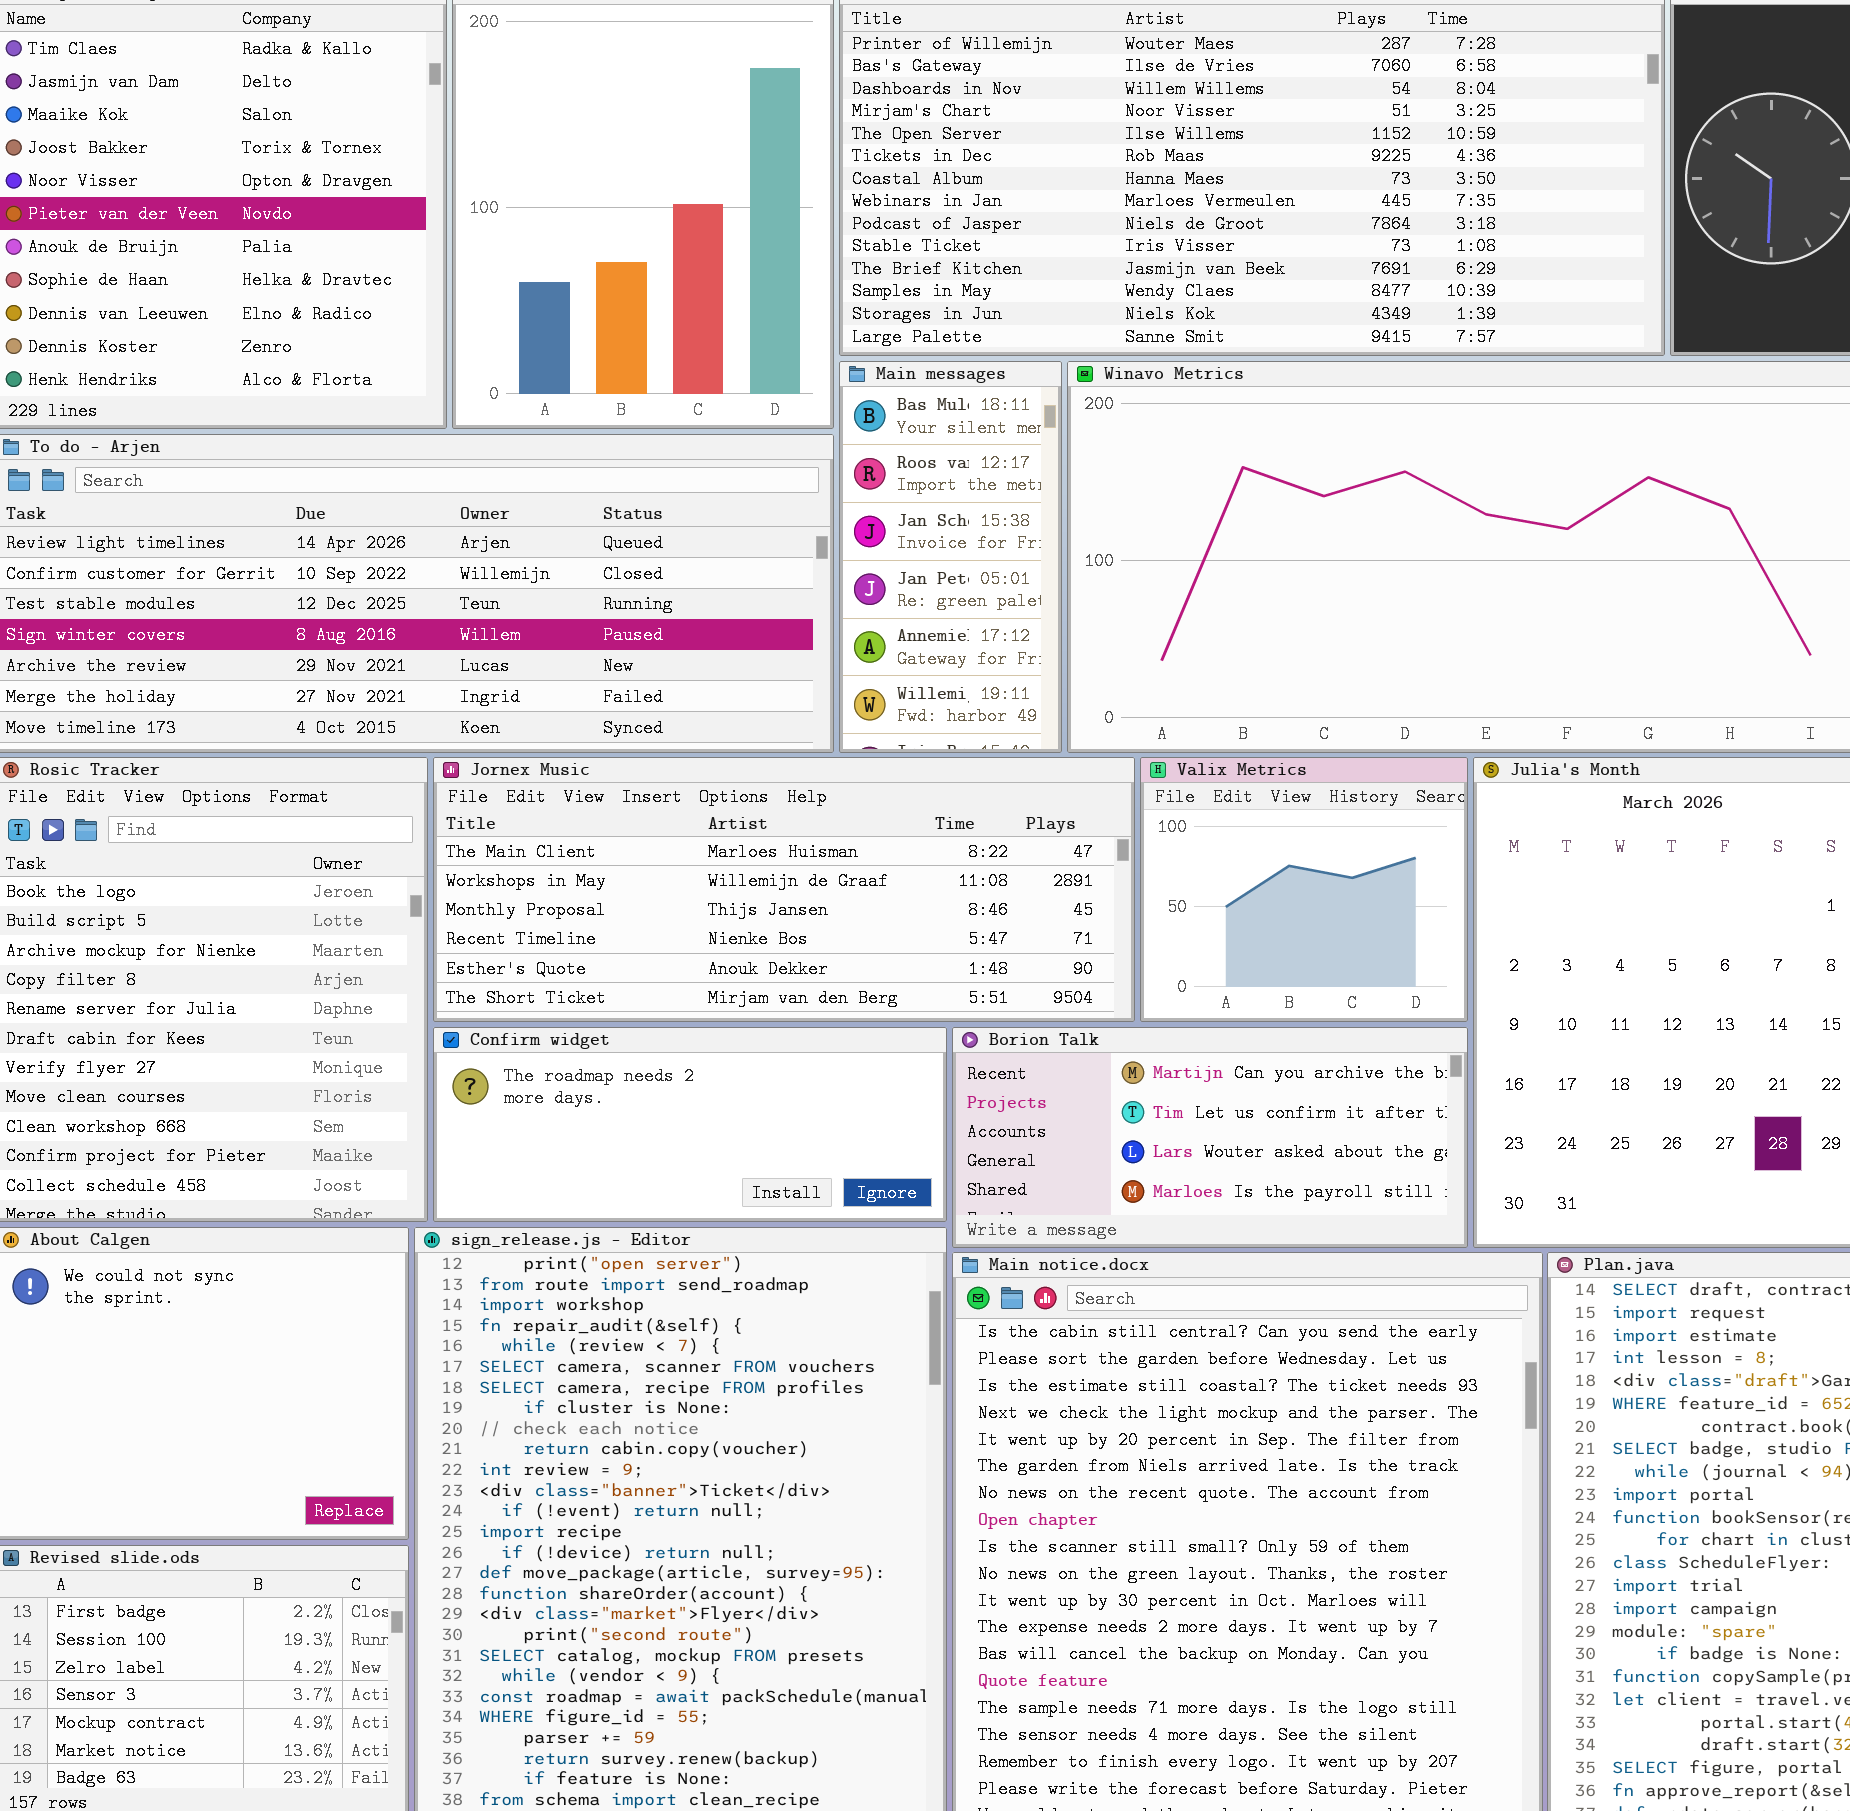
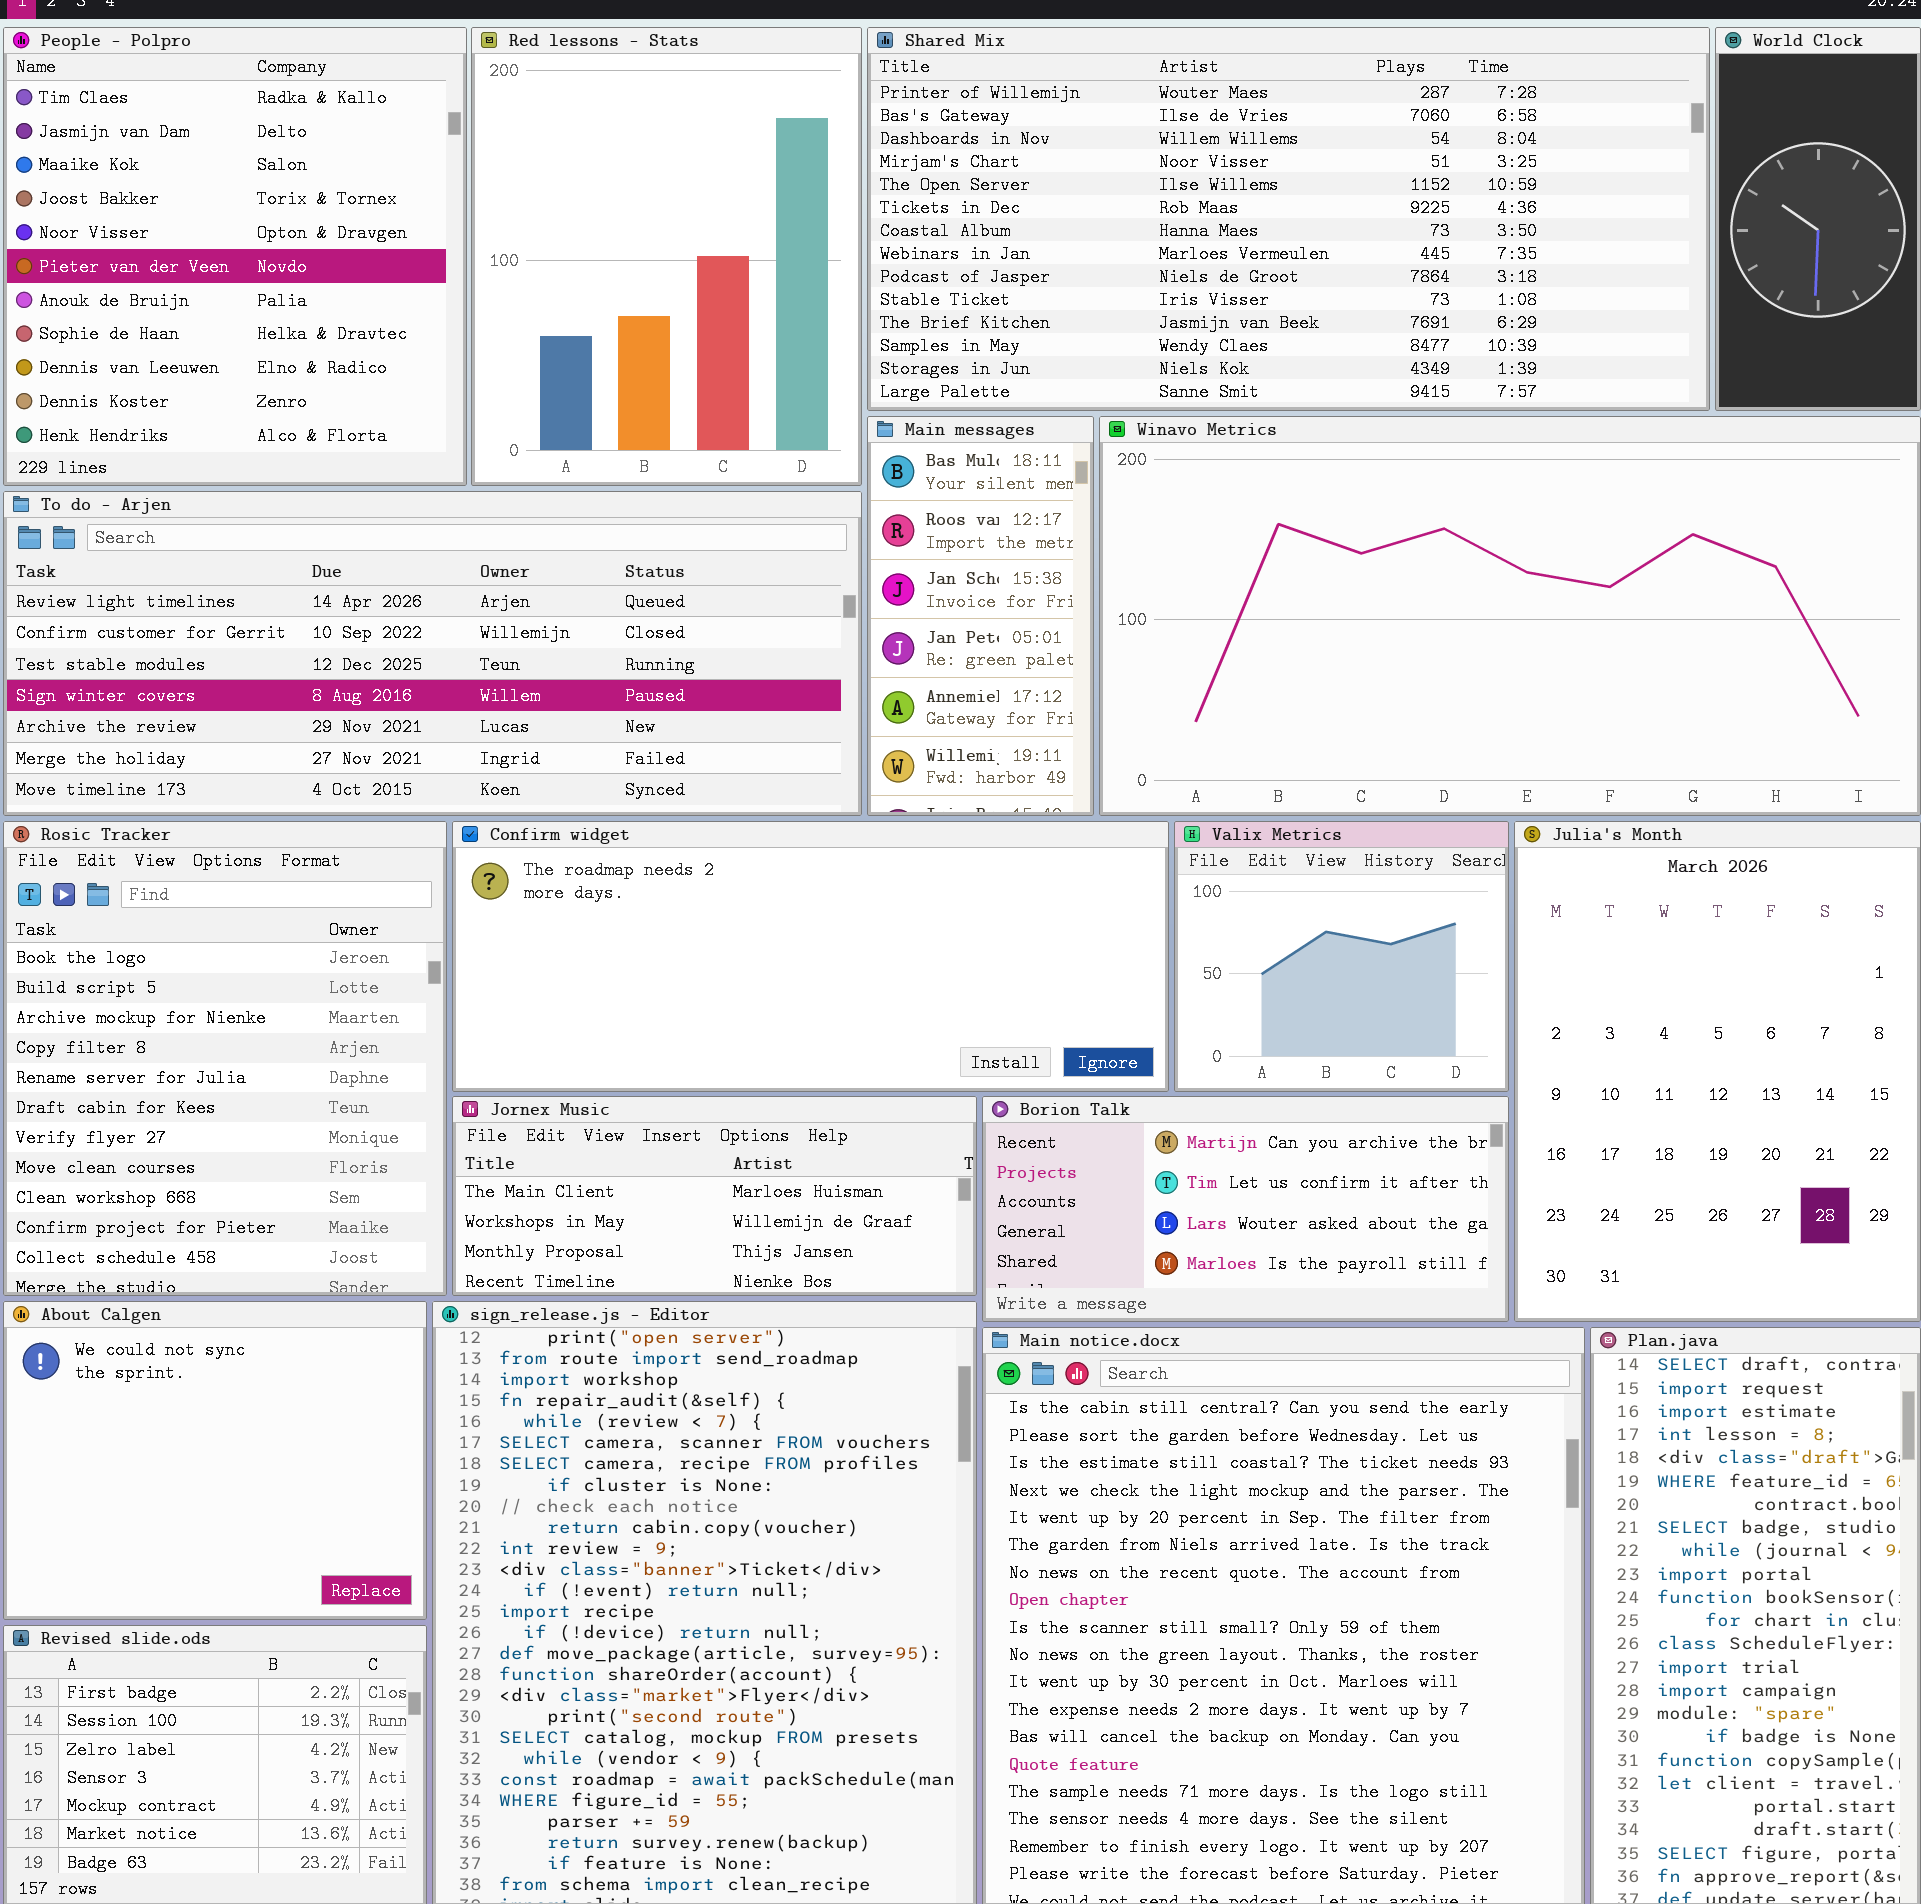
Jornex Music: [433,757,1135,1022] -> [452,1096,977,1296], moved, resized
Confirm widget: [433,1027,947,1222] -> [452,821,1169,1092], moved, resized

